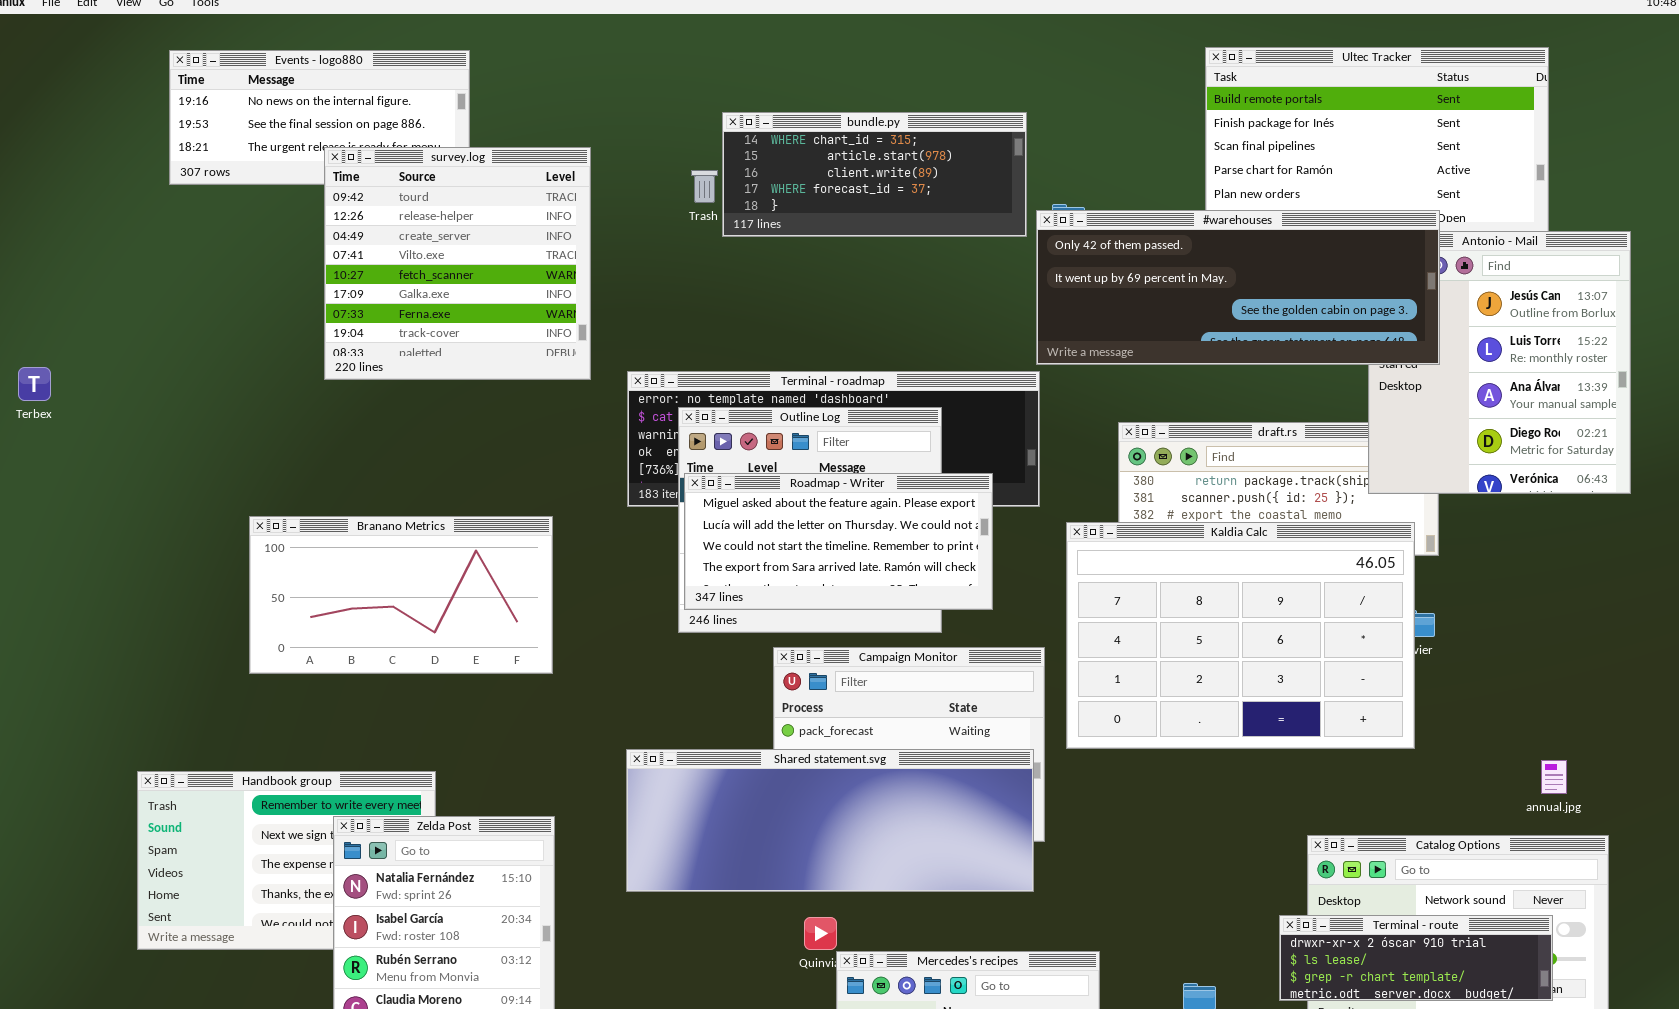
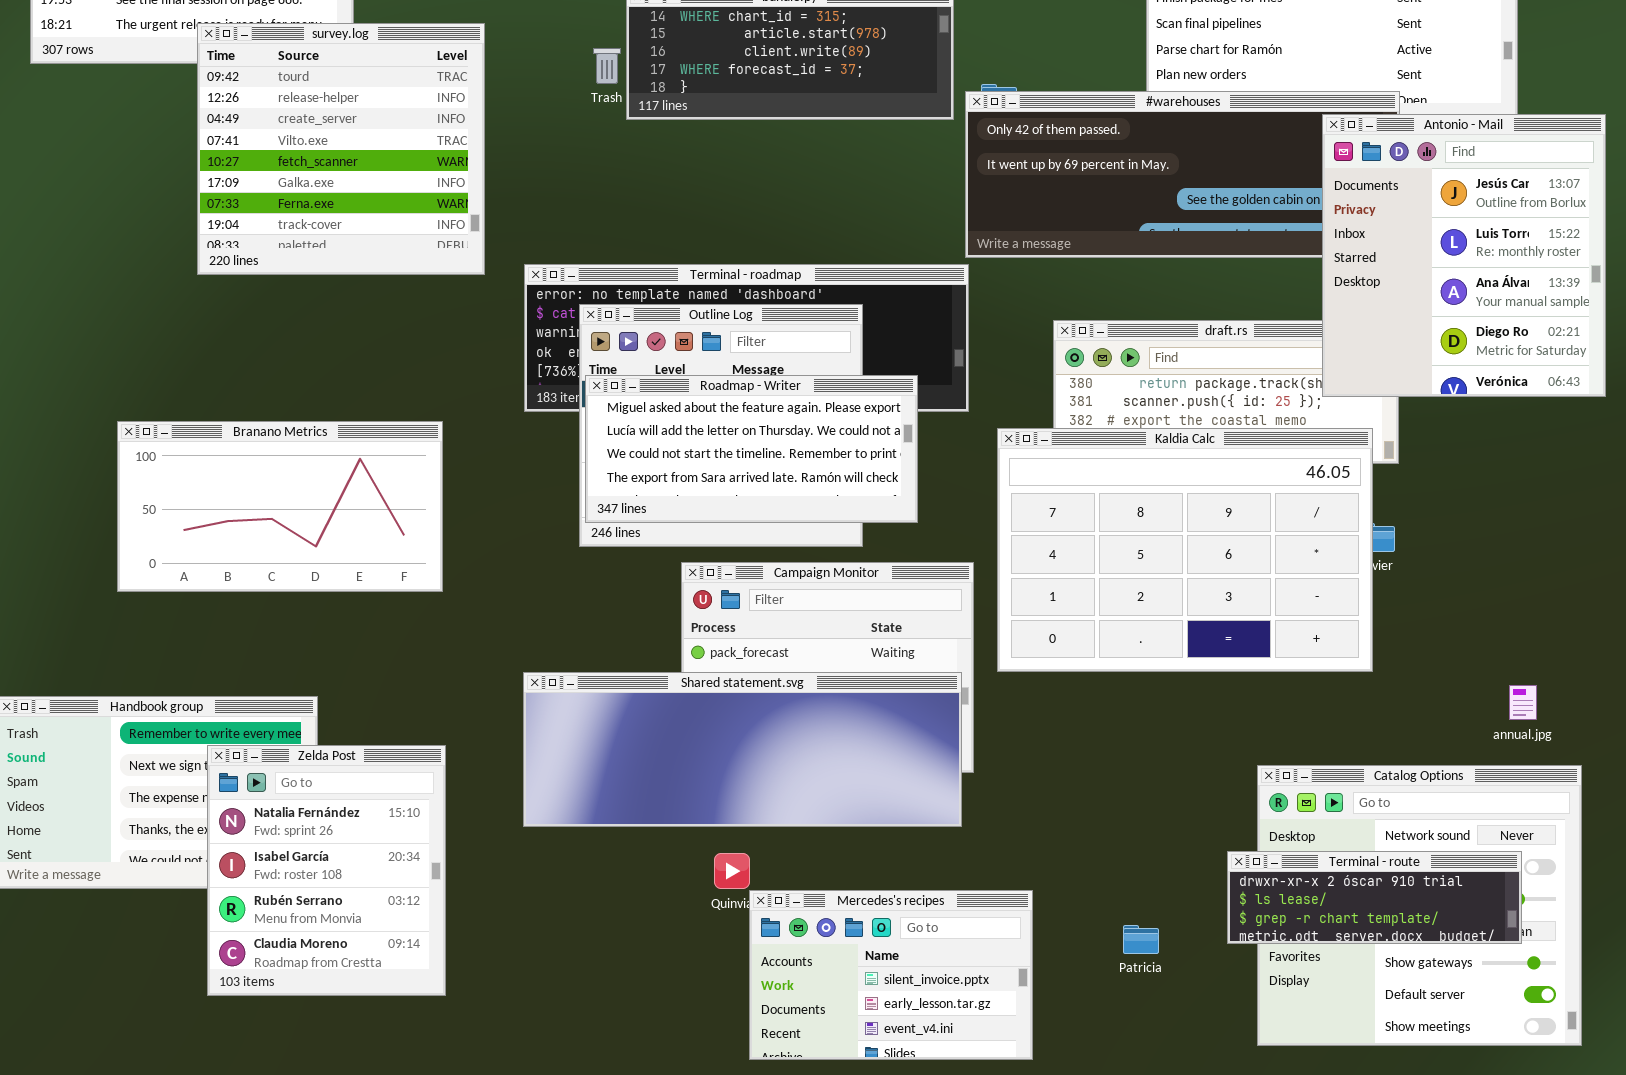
Antonio - Mail: [1368,231,1631,494] -> [1322,114,1606,397], raised

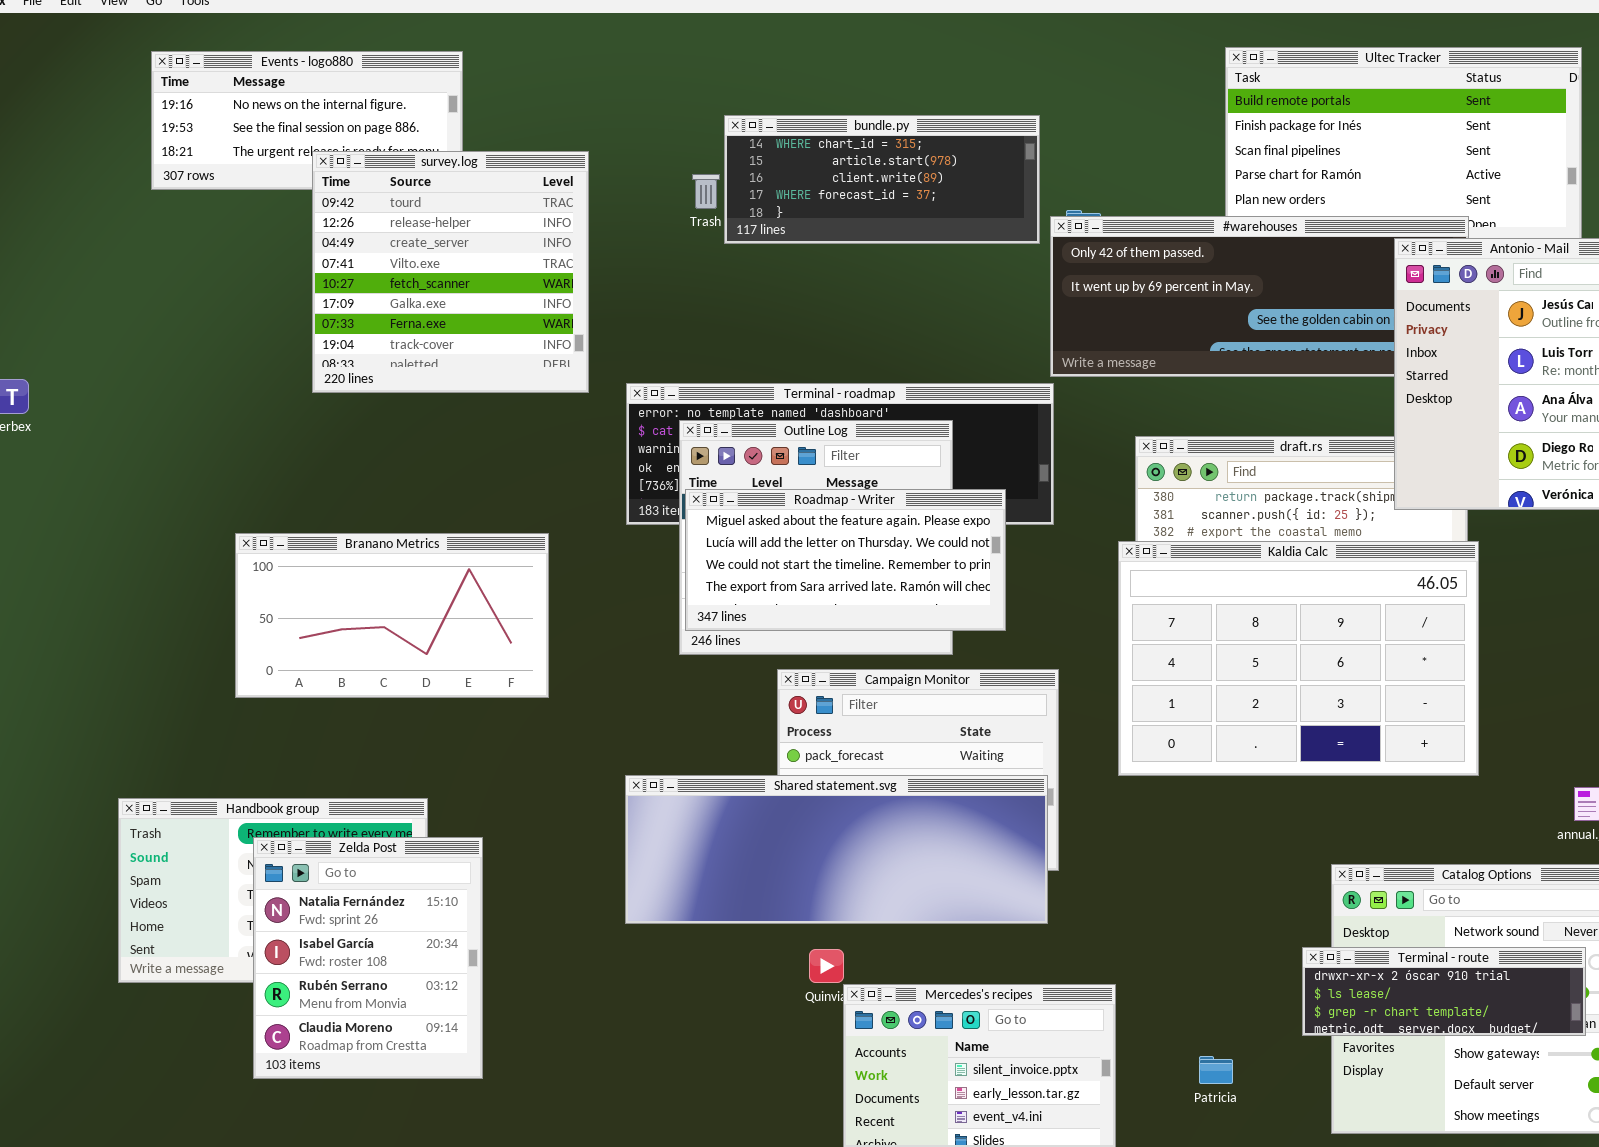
Kaldia Calc: [997,428,1373,672] -> [1118,541,1479,776], moved
Zelda Post: [207,745,446,996] -> [253,837,483,1079], moved
Patricia: [1123,925,1159,954] -> [1199,1056,1233,1084], moved

